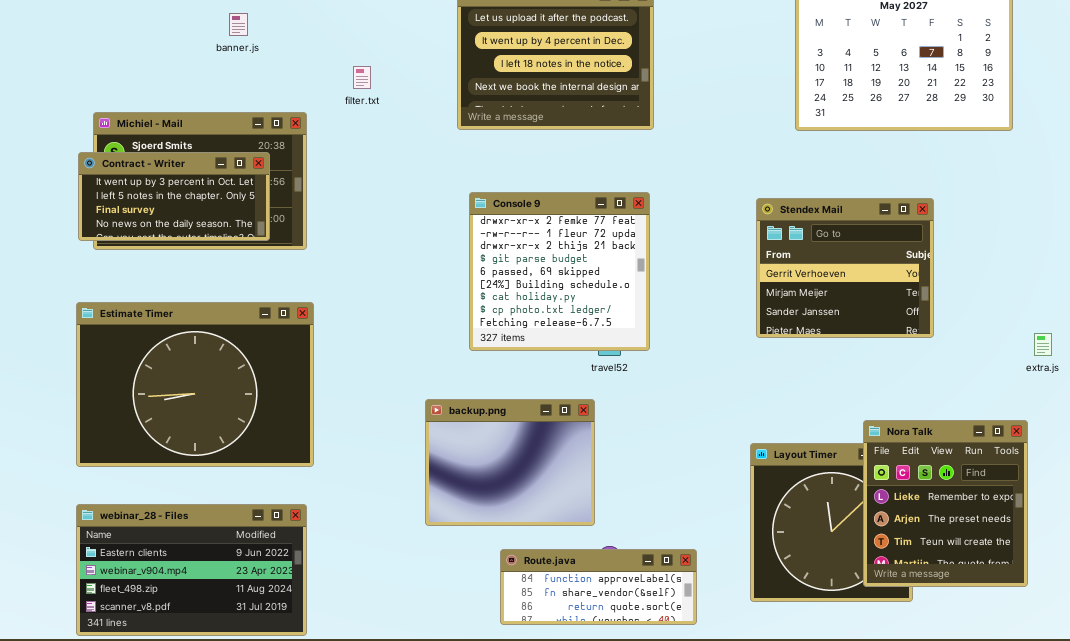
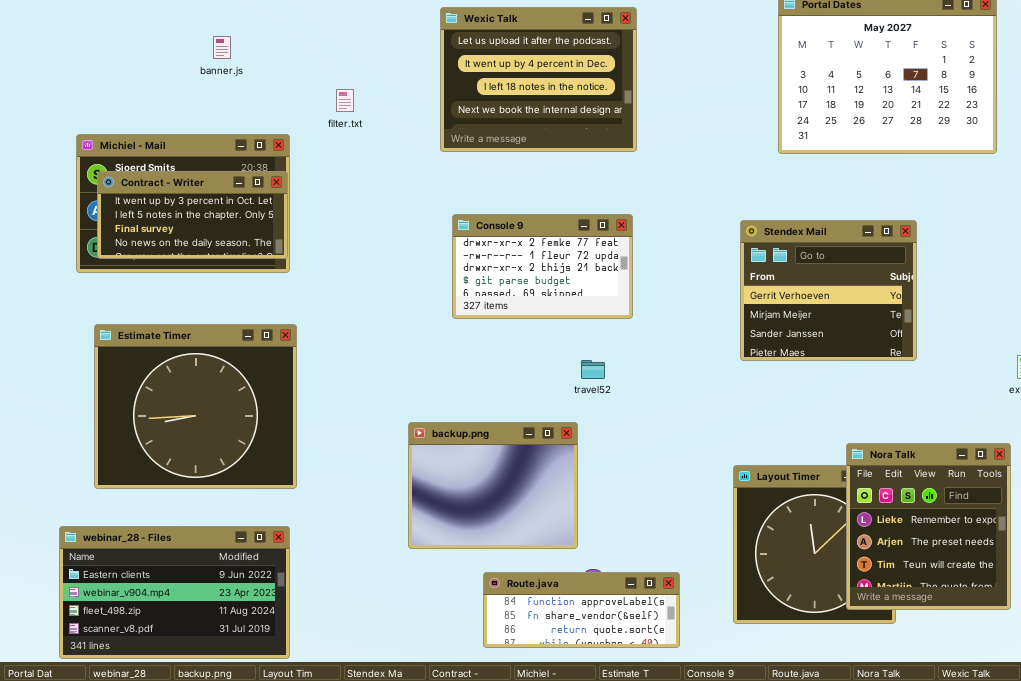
Contract - Writer: [78,152,270,241] -> [97,171,288,259], moved
Console 9: [469,192,650,351] -> [452,214,633,319], resized
Estimate Timer: [76,302,314,467] -> [94,324,297,489], resized

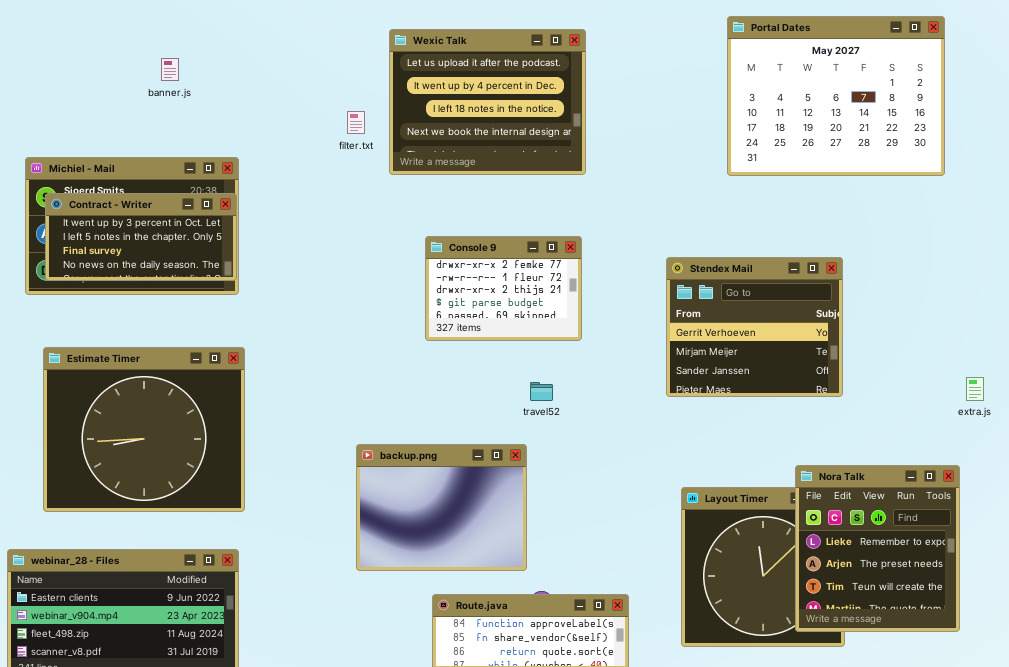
filter.txt: [336,89,354,112] -> [347,111,365,134], moved
Console 9: [452,214,633,319] -> [425,236,582,341], resized
Stendex Mail: [740,220,917,361] -> [666,257,843,397], moved

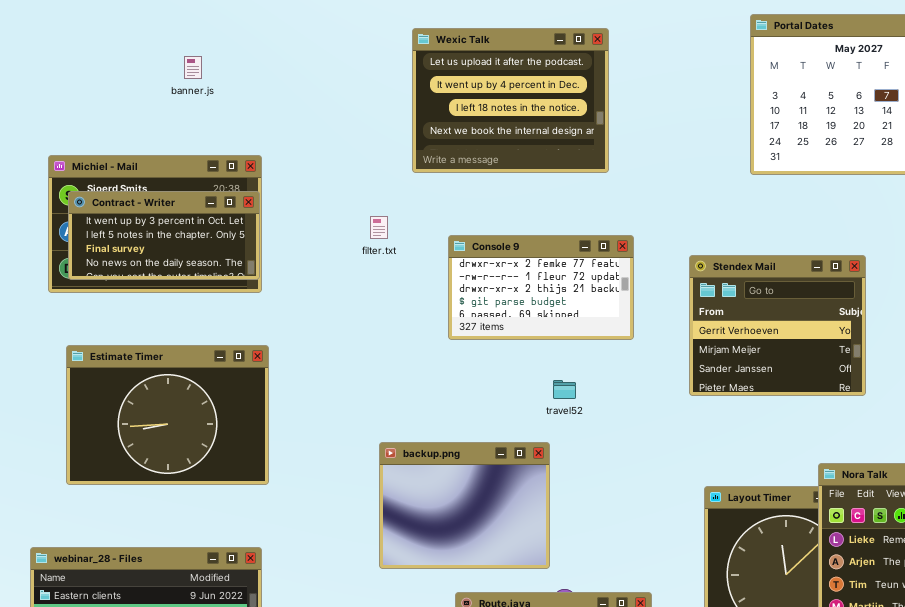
filter.txt: [347,111,365,134] -> [370,216,388,239], moved
Console 9: [425,236,582,341] -> [448,235,634,340], resized
Estimate Timer: [43,347,245,512] -> [66,345,269,485], resized

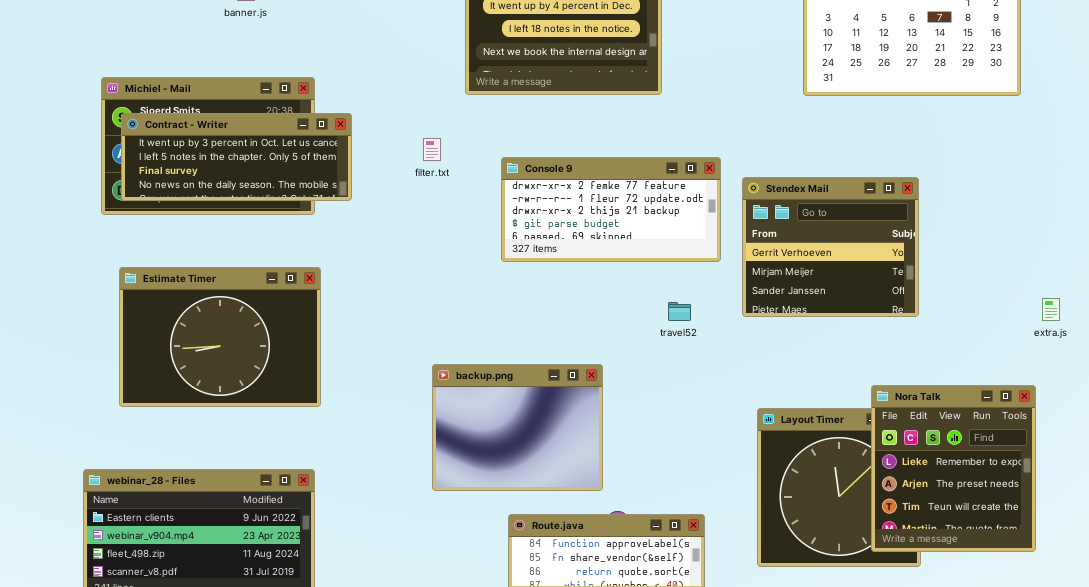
Contract - Writer: [68,191,260,280] -> [121,113,352,201], resized
Console 9: [448,235,634,340] -> [501,157,721,262], resized
travel52: [553,380,576,399] -> [668,302,691,321], moved

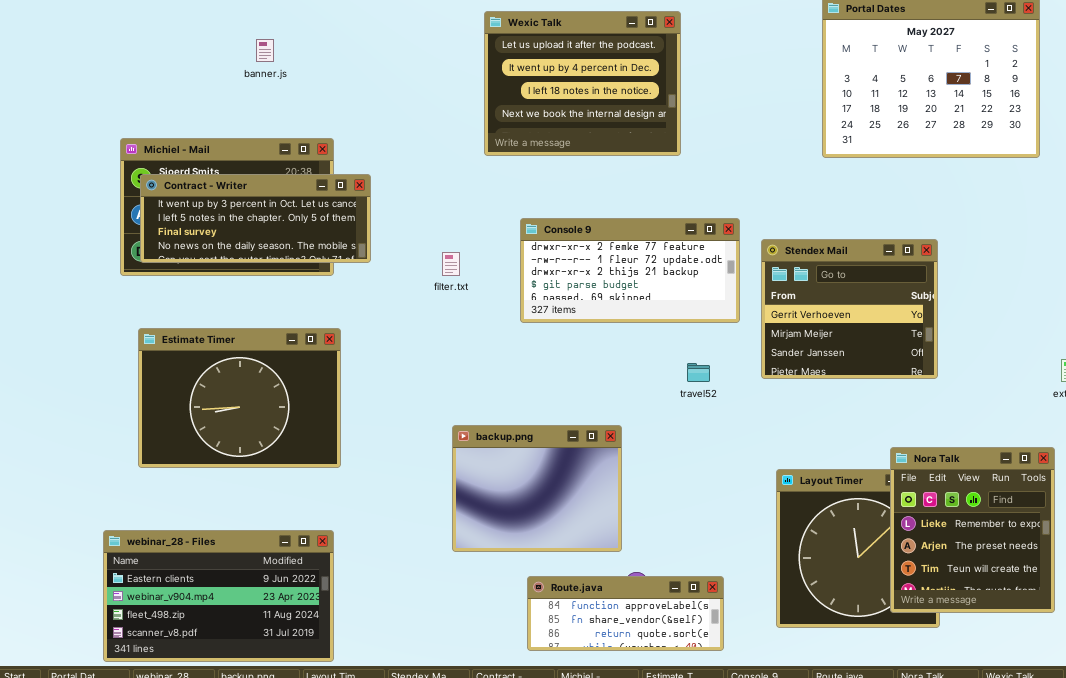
filter.txt: [423,138,441,161] -> [442,252,460,276], moved

